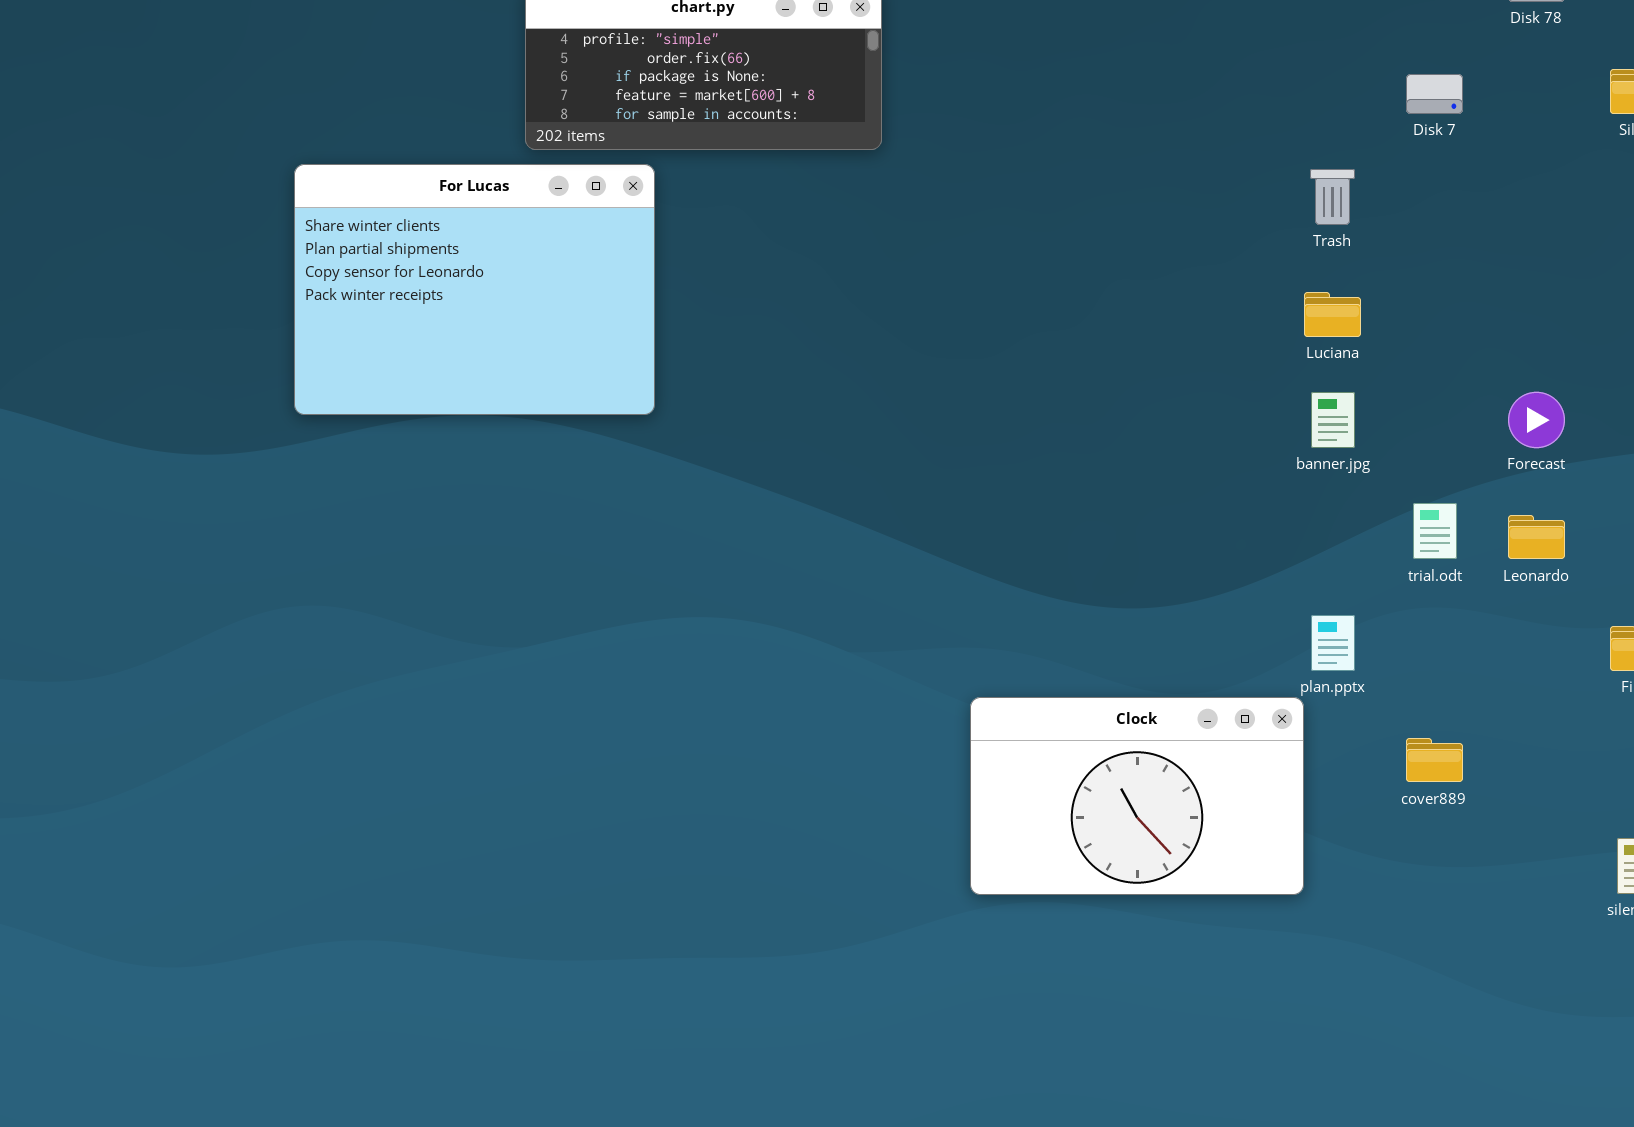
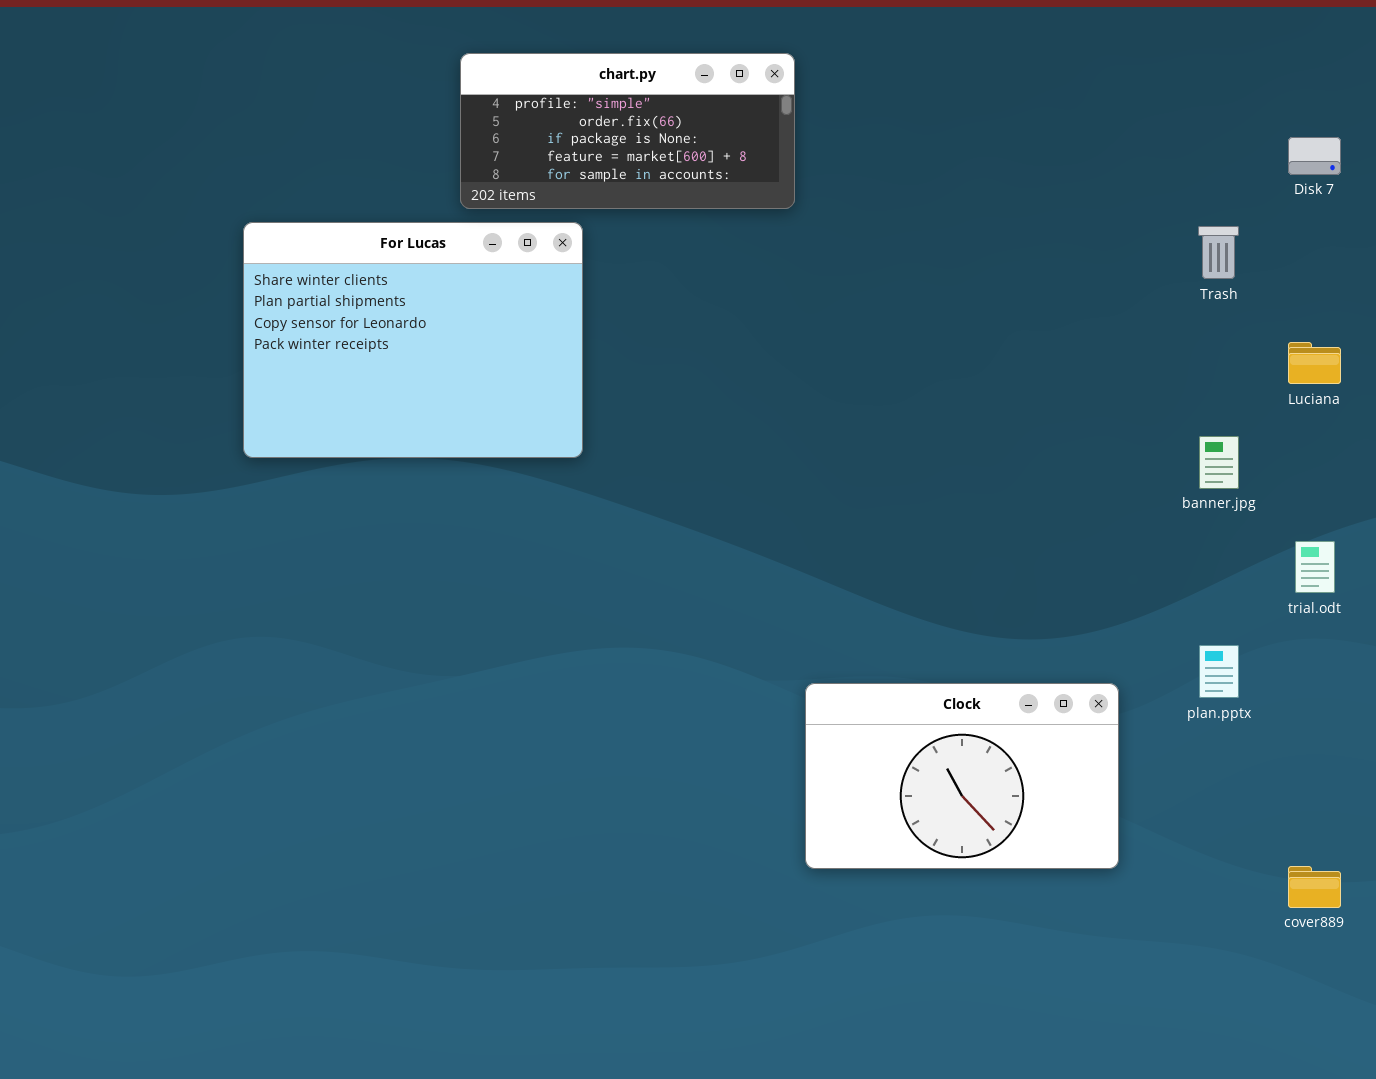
Luciana: [1304,292,1361,337] -> [1288,342,1341,384], moved
Clock: [970,697,1304,895] -> [805,683,1119,869], moved
cover889: [1406,738,1463,782] -> [1288,866,1341,908], moved

